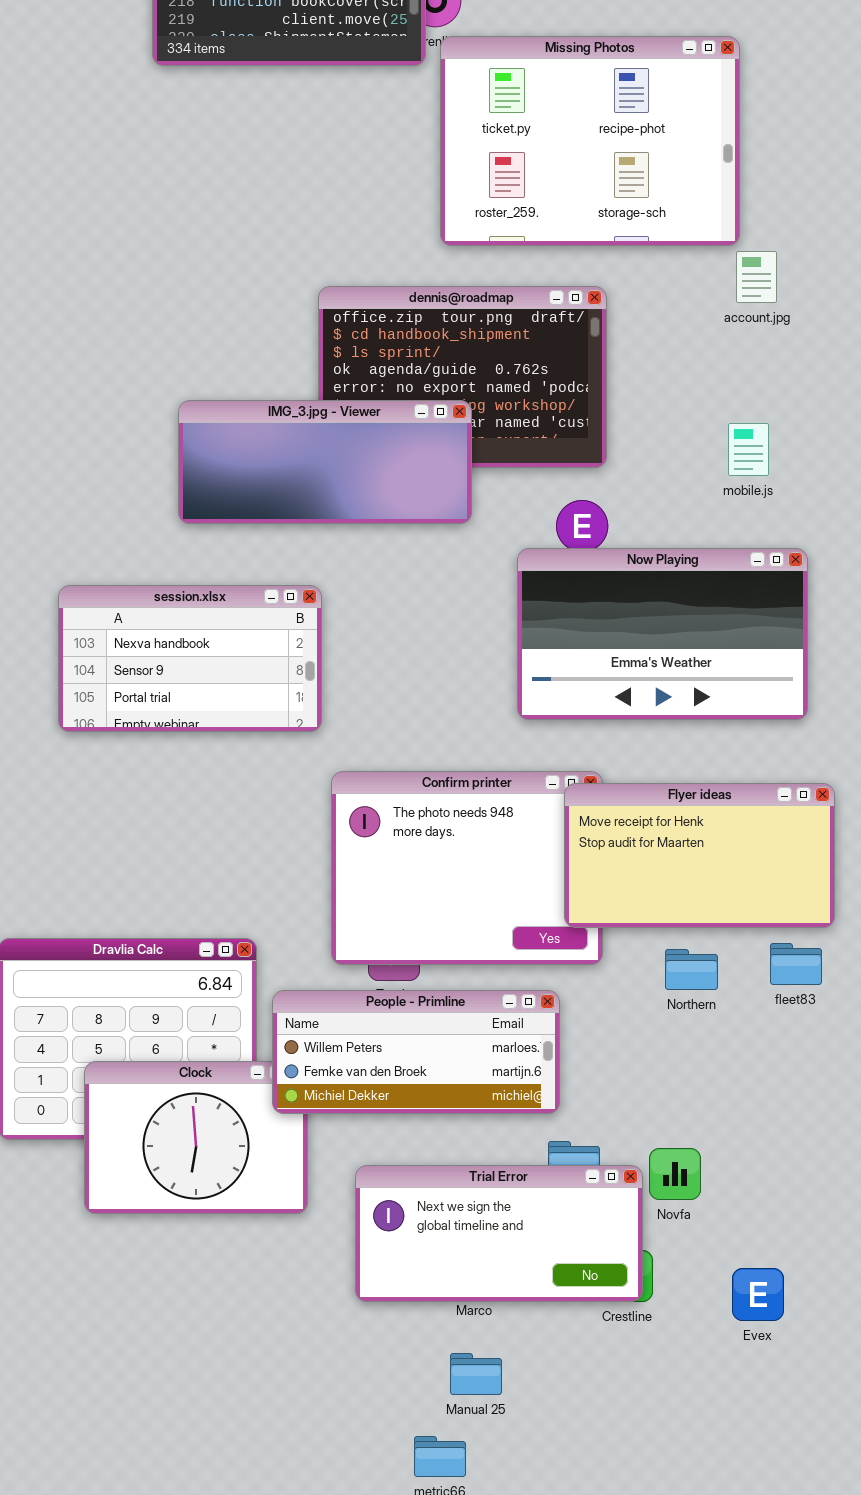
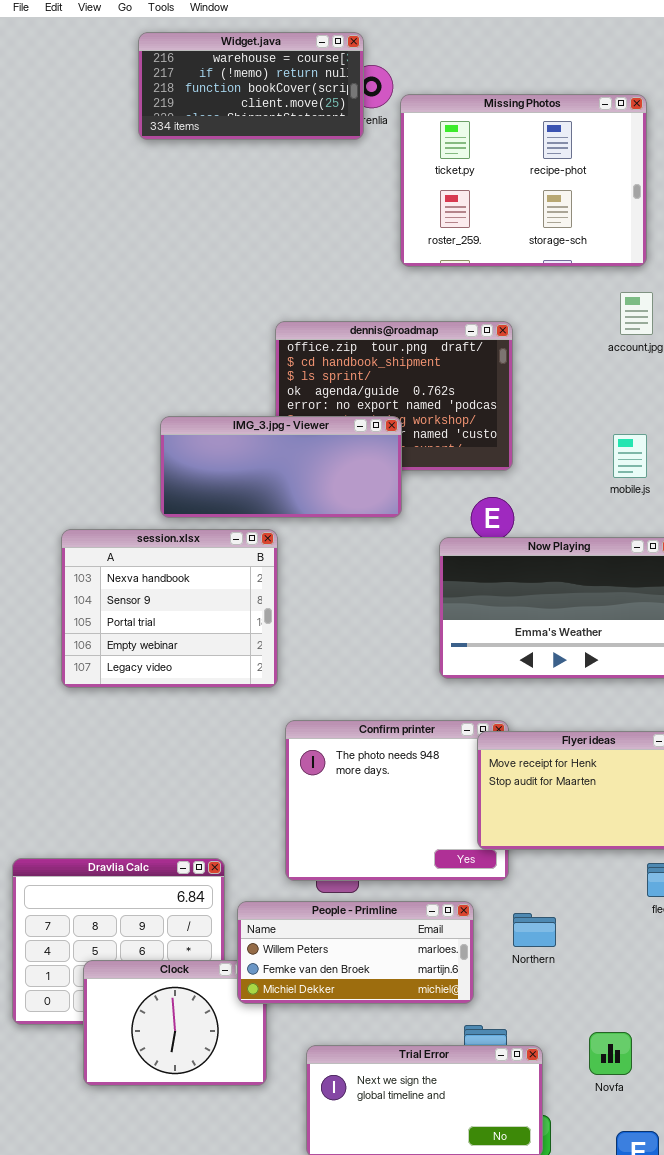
Missing Photos: [440,36,740,246] -> [400,94,647,267], moved
session.xlsx: [58,585,322,732] -> [61,529,278,688], resized
Northern: [665,949,718,990] -> [513,913,556,947], moved
Novfa: [649,1148,701,1200] -> [589,1032,632,1075], moved

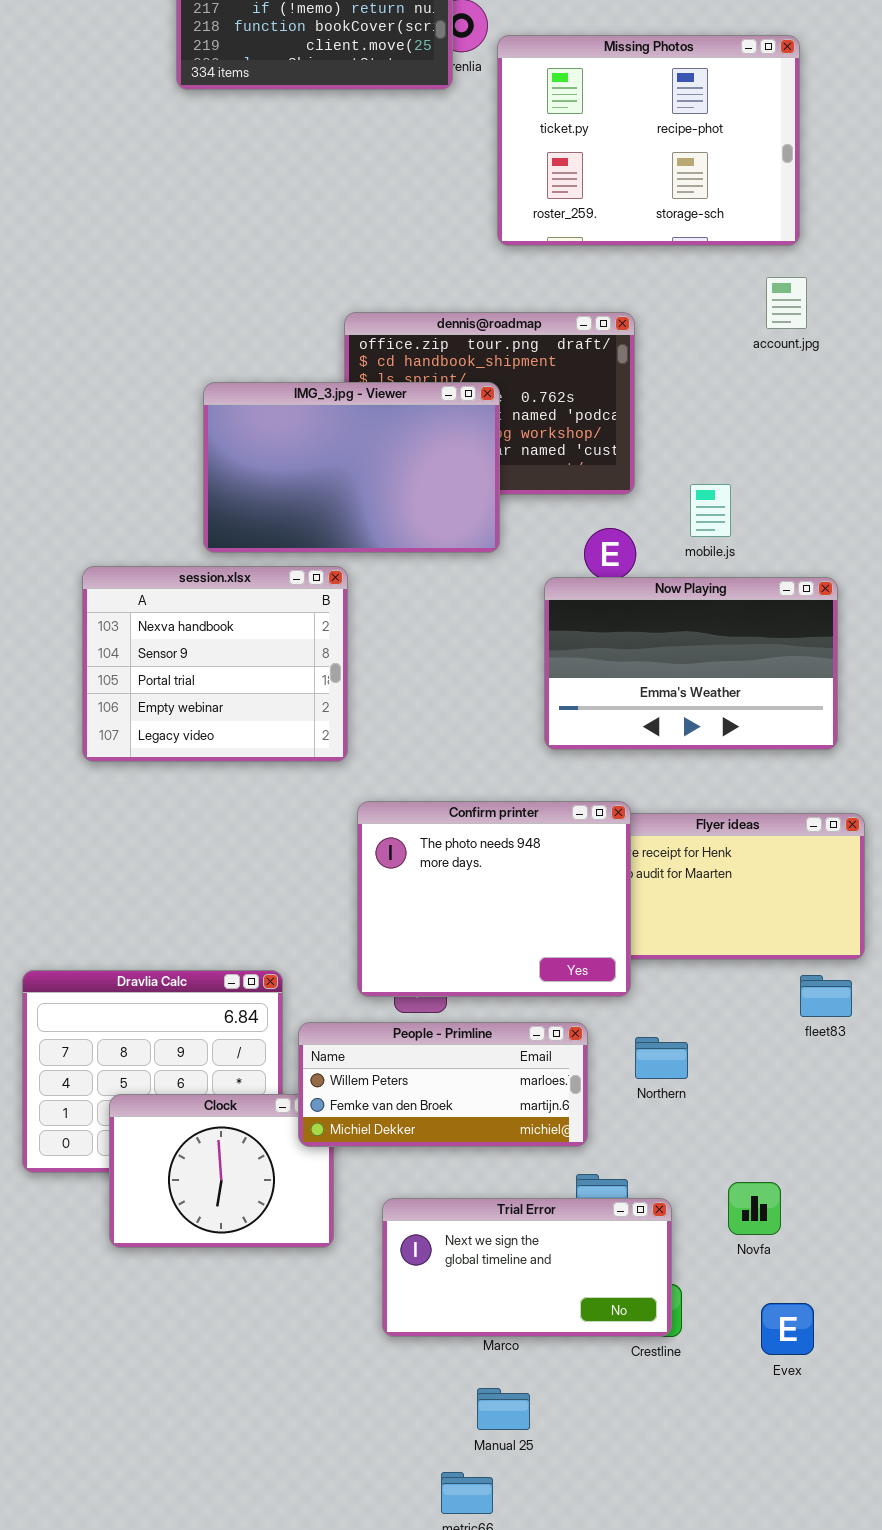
IMG_3.jpg - Viewer: [160,416,402,518] -> [203,382,500,553], resized
mobile.js: [613,434,647,478] -> [690,484,731,537], moved
Confirm printer: [285,720,509,881] -> [357,801,631,997], raised

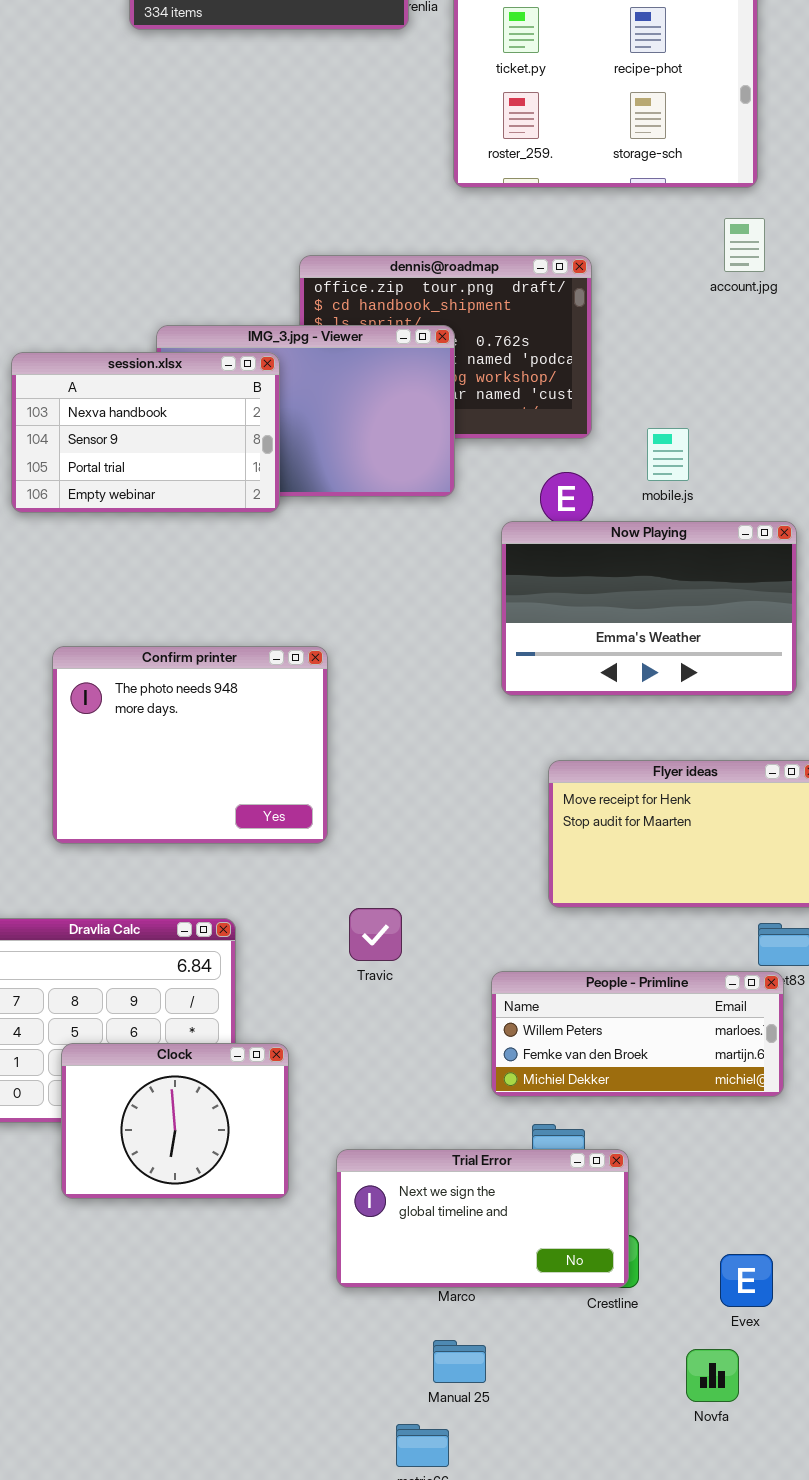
session.xlsx: [82,566,348,762] -> [11,352,280,513], moved, resized
Confirm printer: [357,801,631,997] -> [52,646,328,844], moved
People - Primline: [298,1022,588,1147] -> [491,971,784,1097], moved
Novfa: [728,1182,781,1235] -> [686,1349,739,1402], moved

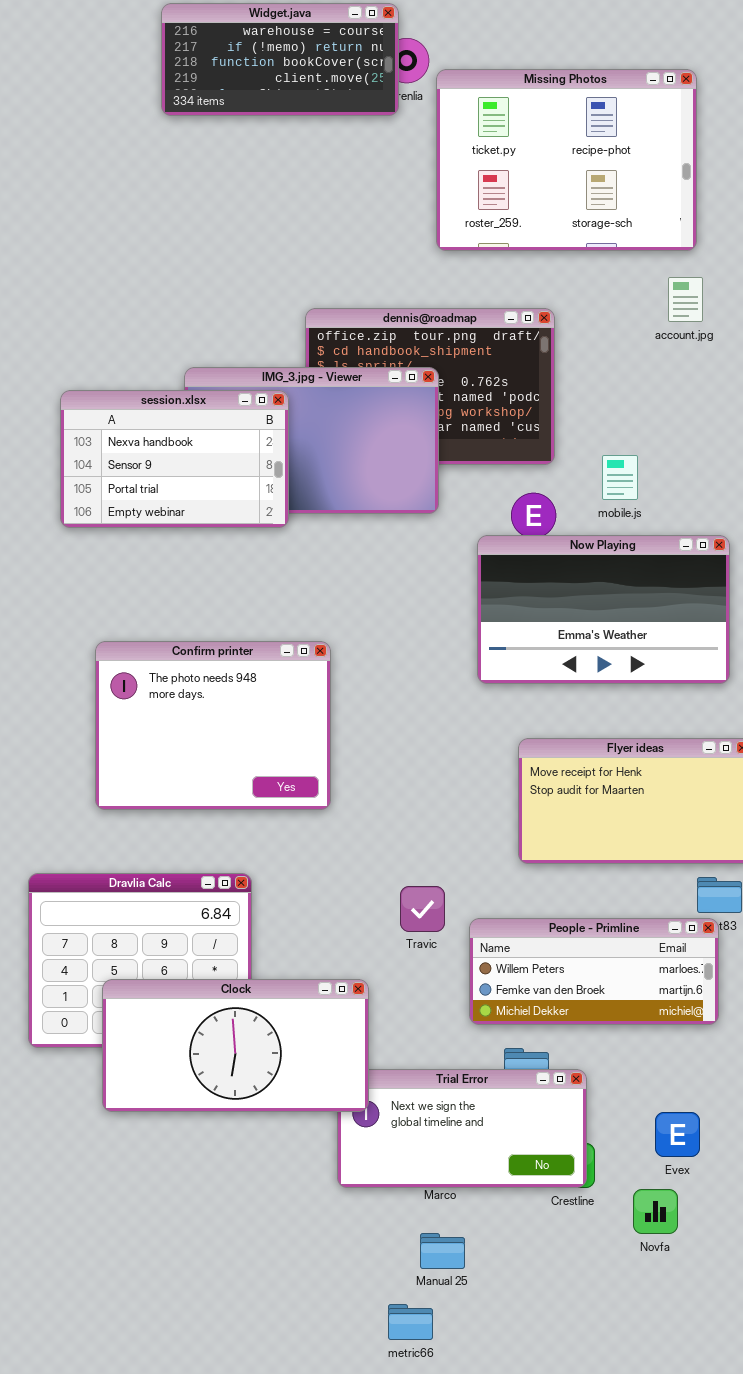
Travic: [349,908,402,961] -> [400,886,445,932], moved
Clock: [61,1043,289,1199] -> [102,979,369,1112], resized
Evex: [720,1254,773,1307] -> [655,1112,700,1157], moved
Novfa: [686,1349,739,1402] -> [633,1189,678,1234], moved

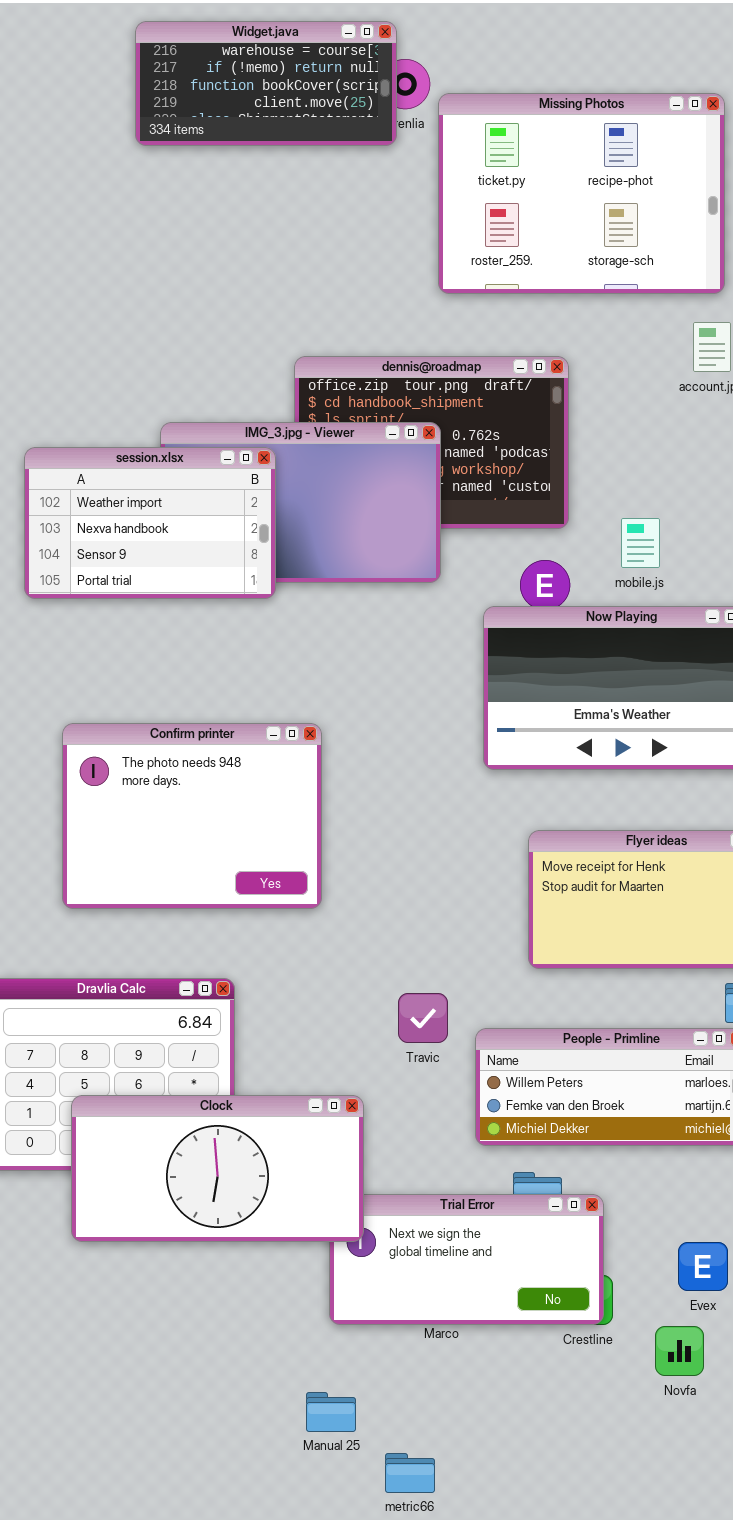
session.xlsx: [60,390,289,528] -> [24,447,276,599], scrolled up 1 row
Manual 25: [420,1233,465,1269] -> [306,1392,356,1432], moved

